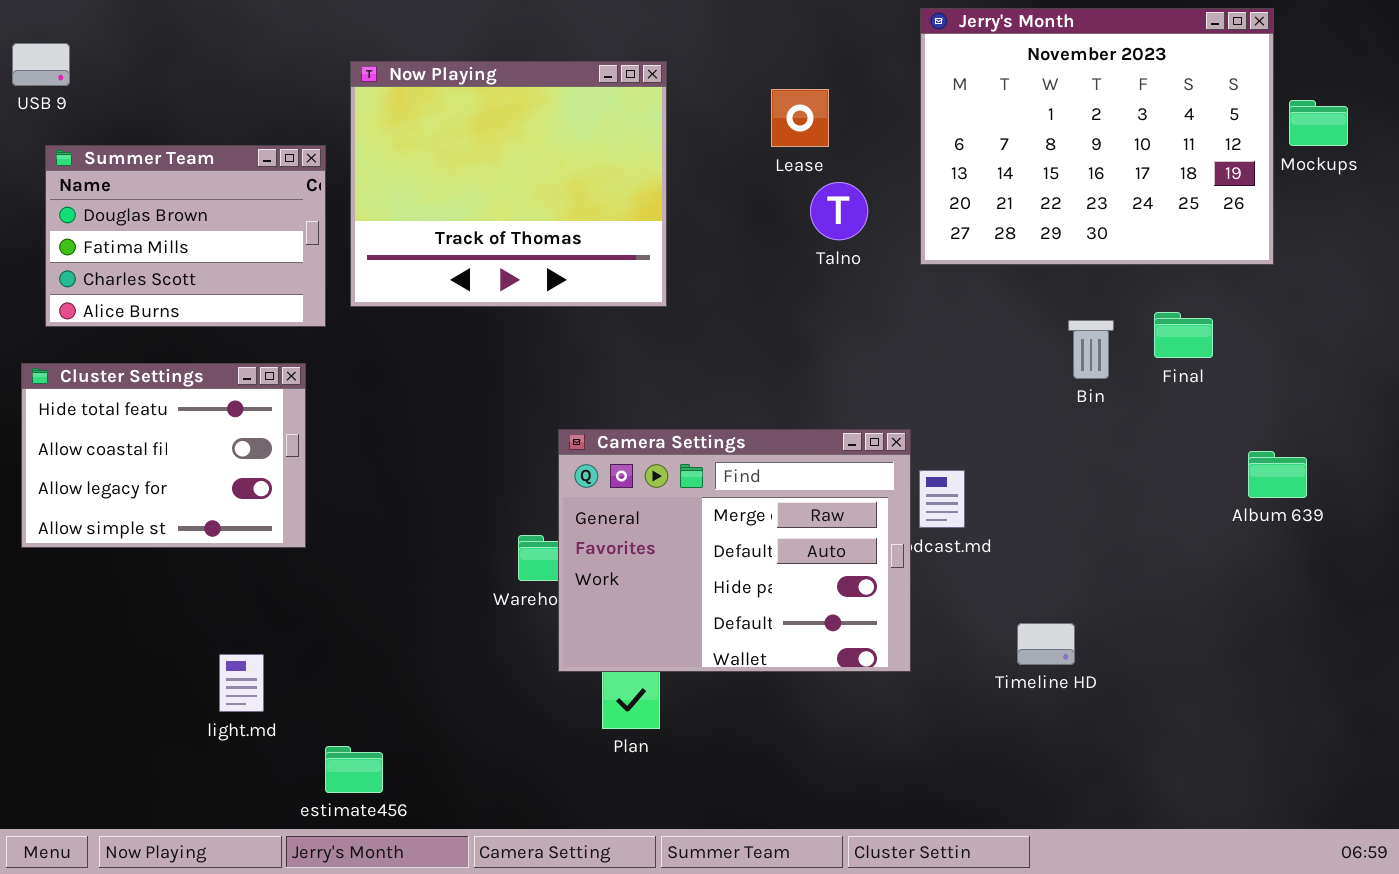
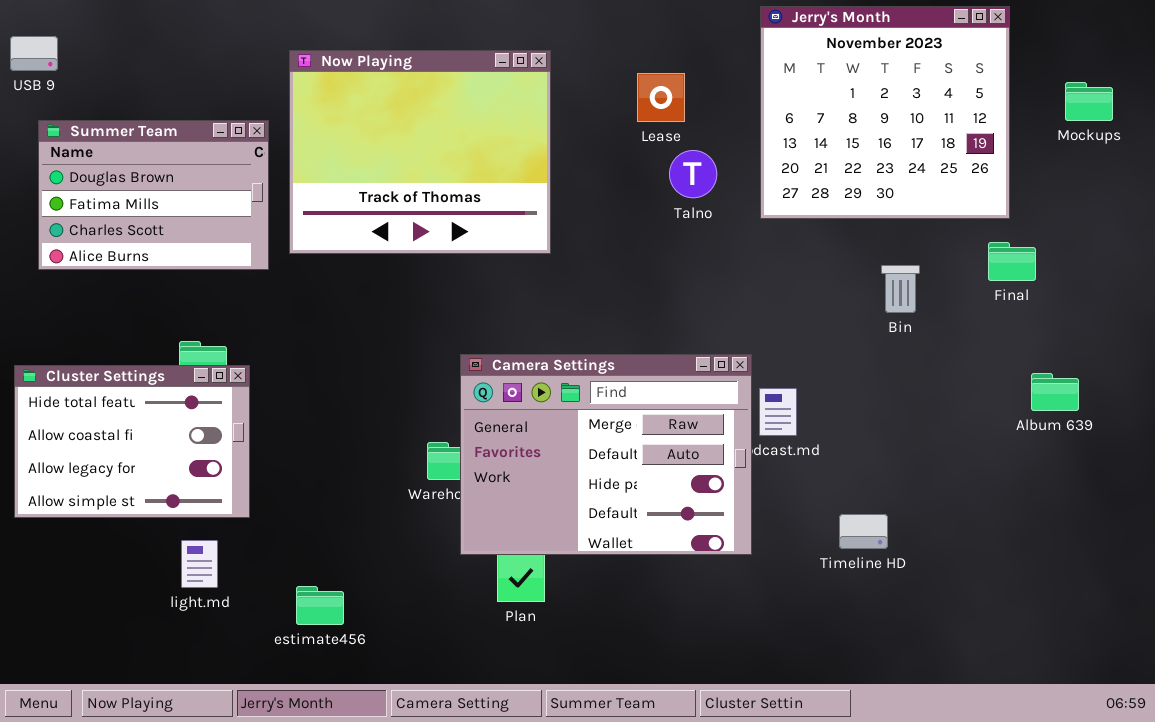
Jerry's Month: [920,8,1274,265] -> [760,6,1010,219], resized
Final: [1154,312,1213,358] -> [988,242,1036,281], moved
Cluster Settings: [21,363,306,548] -> [14,365,250,518], moved
estimate456: [325,746,383,793] -> [296,586,344,625], moved

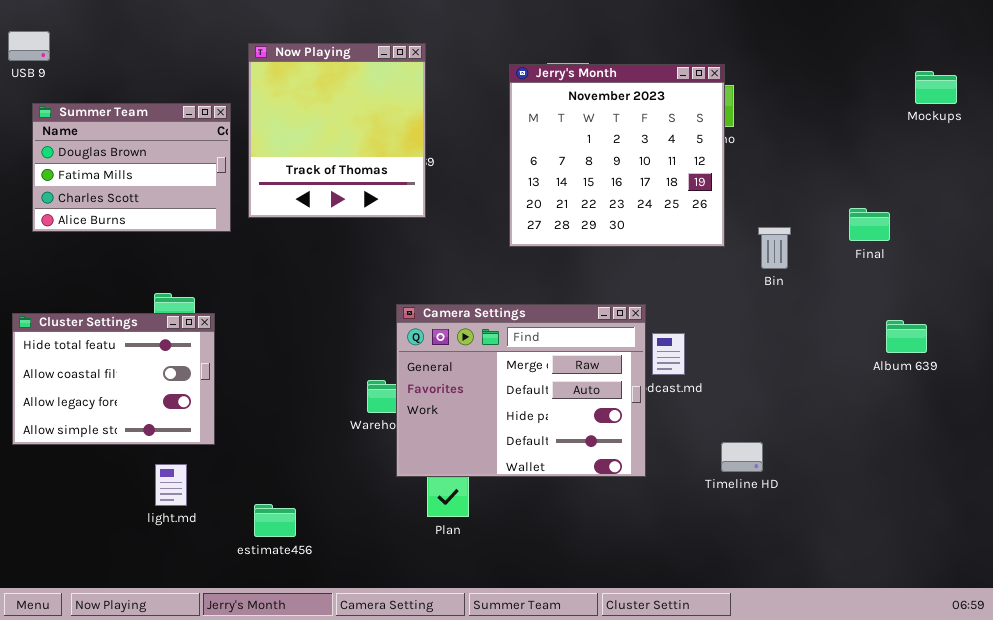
Jerry's Month: [760,6,1010,219] -> [509,64,725,247], moved
Now Playing: [289,50,551,254] -> [248,43,426,218], resized

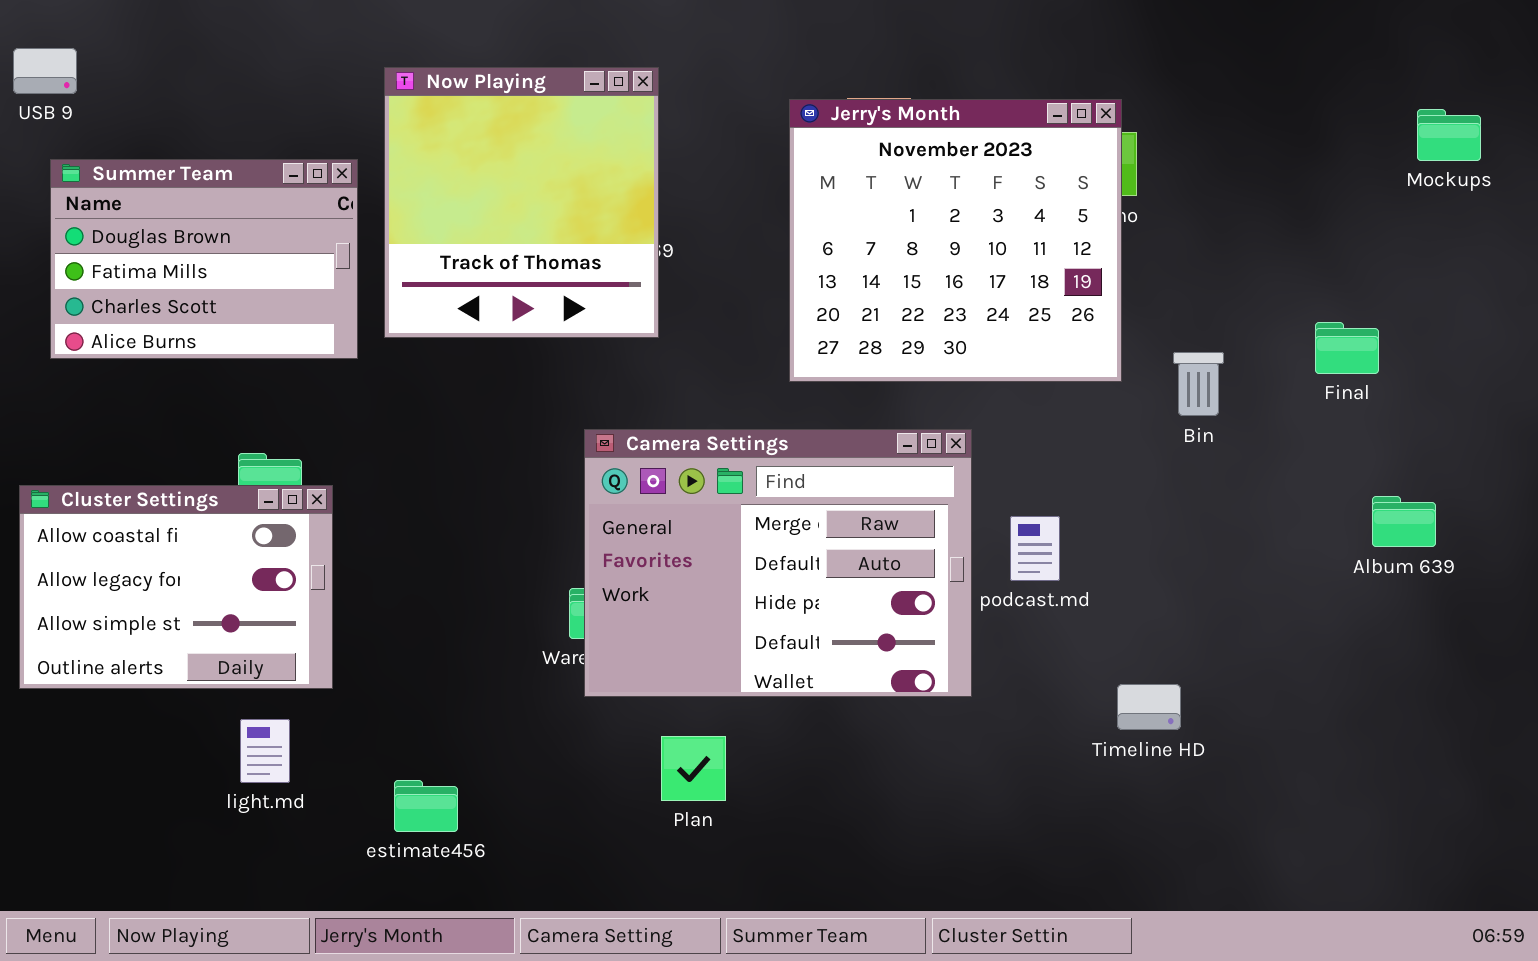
Camera Settings: [396,304,646,477] -> [584,429,972,697], moved
Cluster Settings: [12,313,215,445] -> [19,485,333,689], scrolled down 1 row

